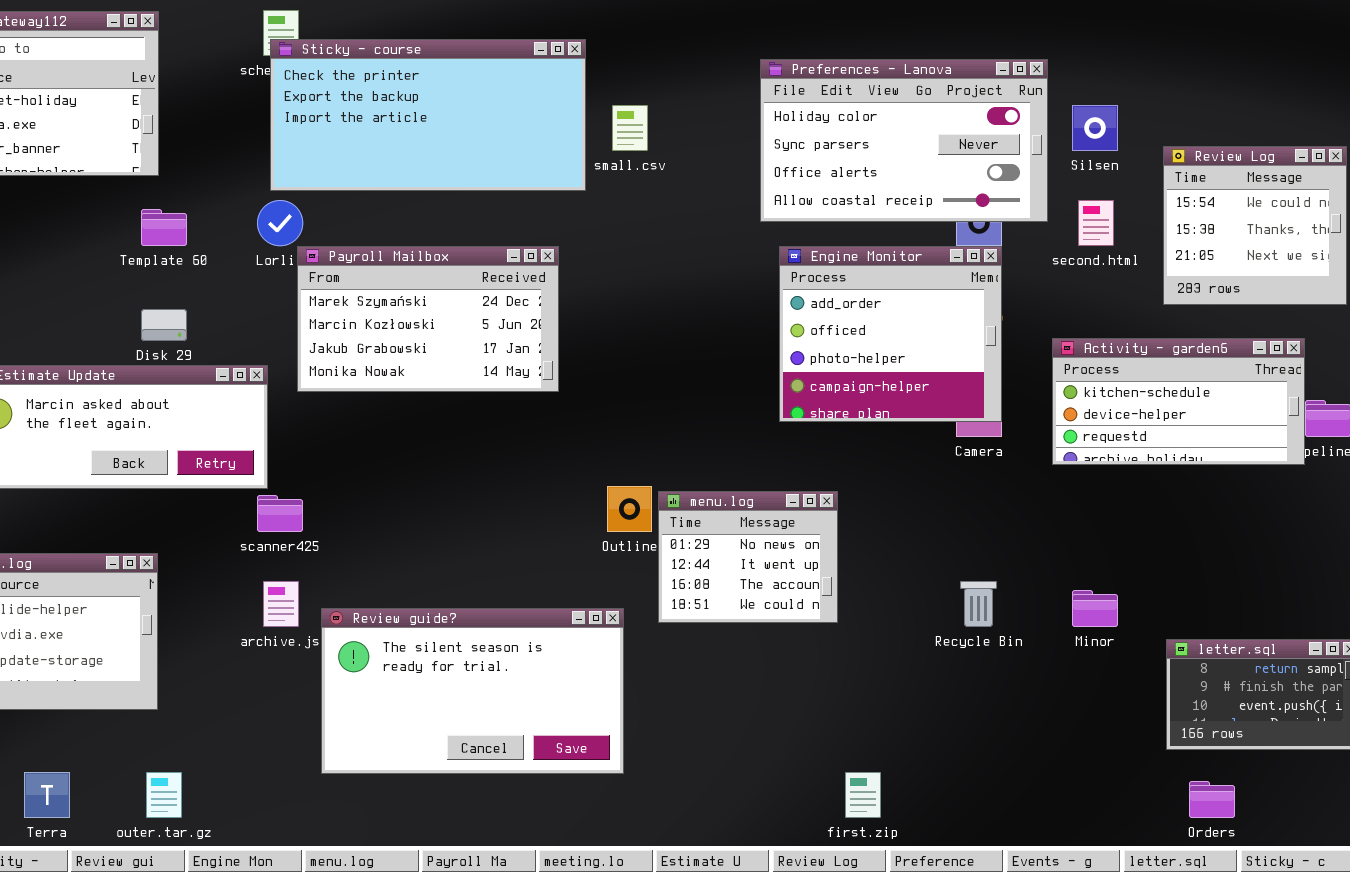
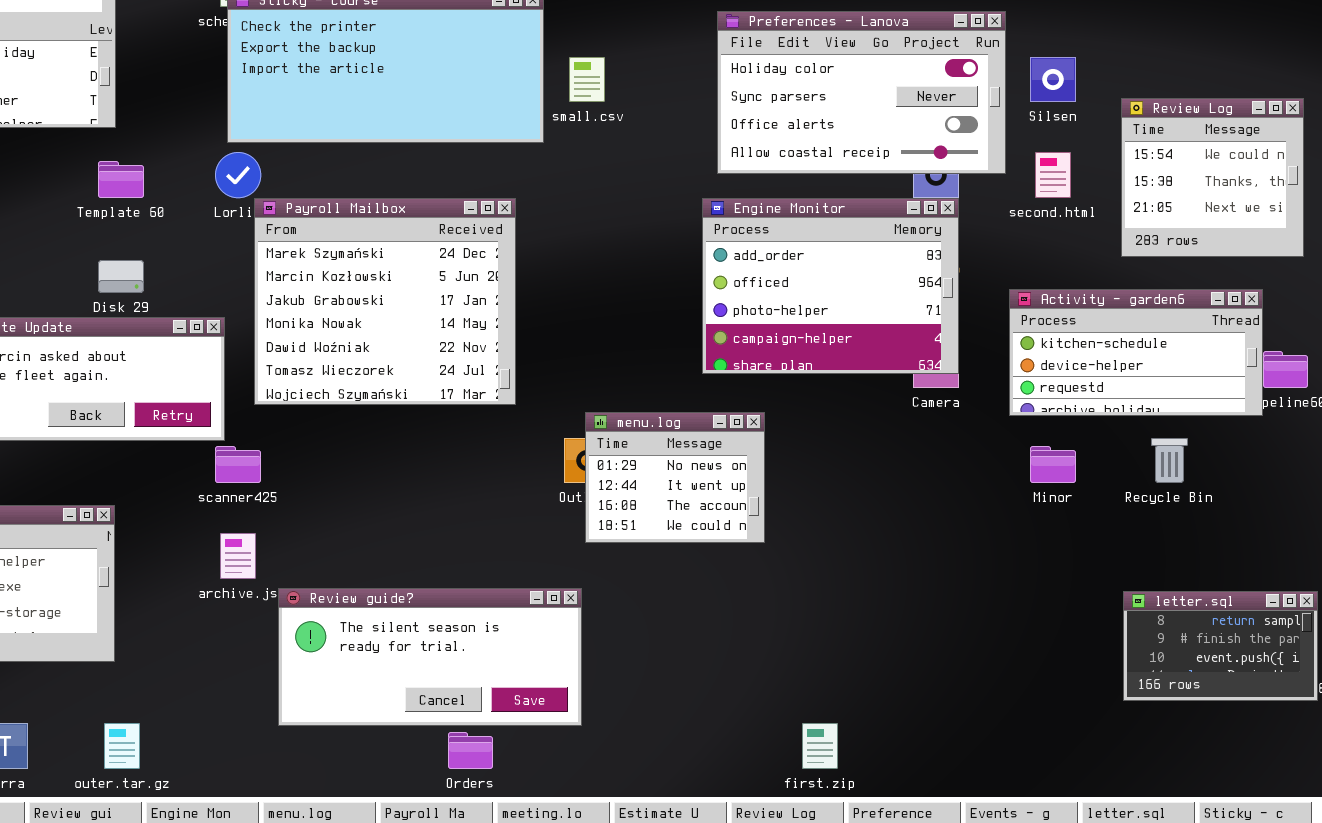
Payroll Mailbox: [297,246,559,392] -> [254,198,516,405], resized
Engine Monitor: [779,246,1002,422] -> [702,198,959,374], resized
menu.log: [658,491,838,623] -> [585,412,765,543], moved
Recycle Bin: [960,581,997,627] -> [1151,438,1188,483], moved
Minor: [1072,590,1118,627] -> [1030,446,1076,483], moved
Review guide?: [321,608,624,774] -> [278,588,582,726], resized
Orders: [1189,781,1235,818] -> [448,732,493,769], moved

